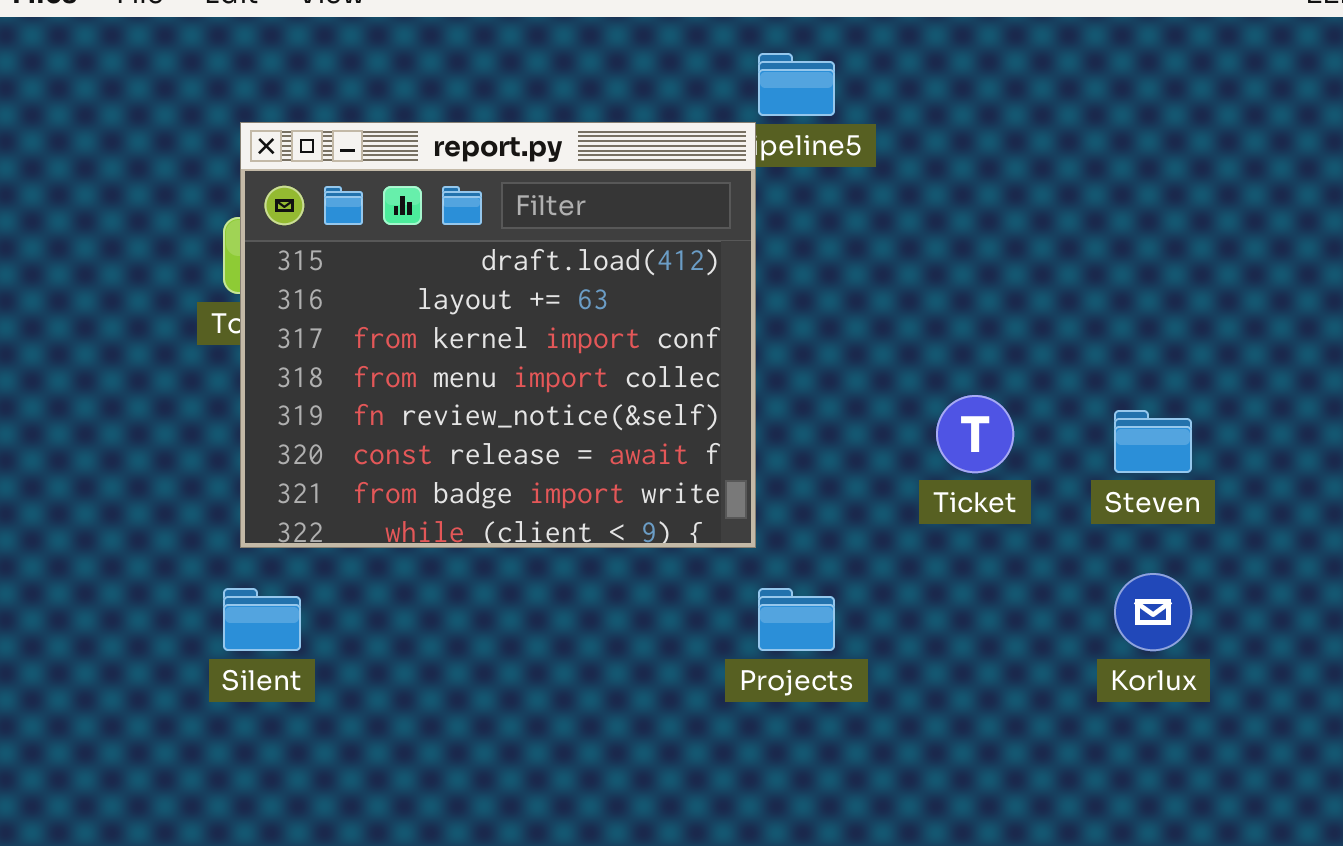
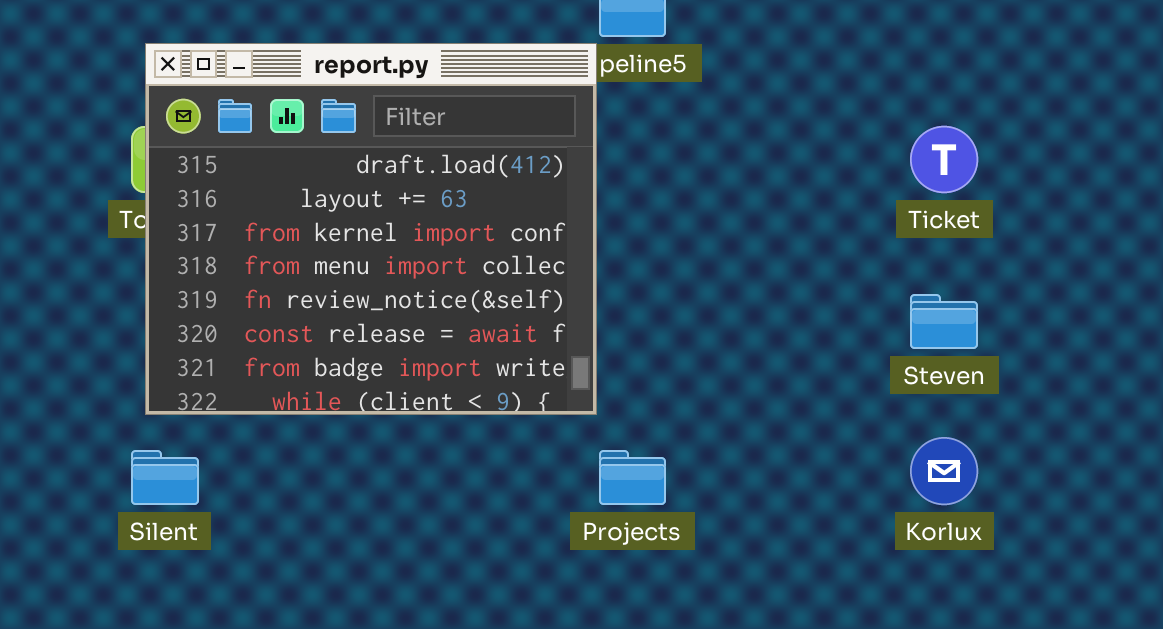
Ticket: [936,395,1014,473] -> [910,126,978,193], moved

